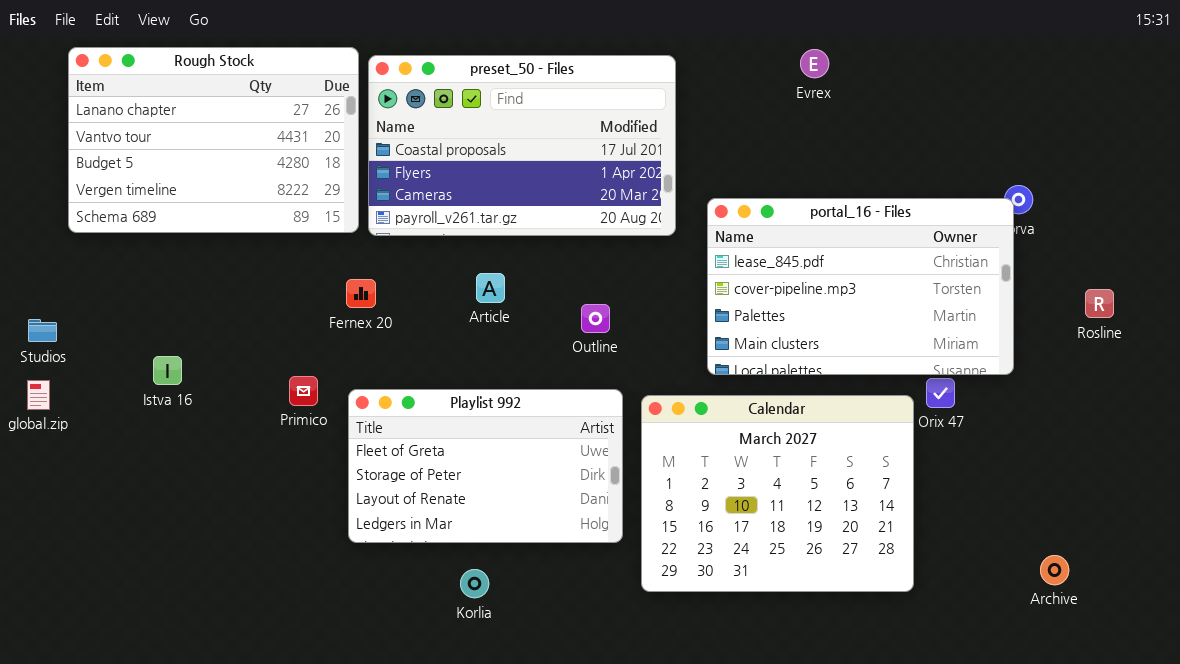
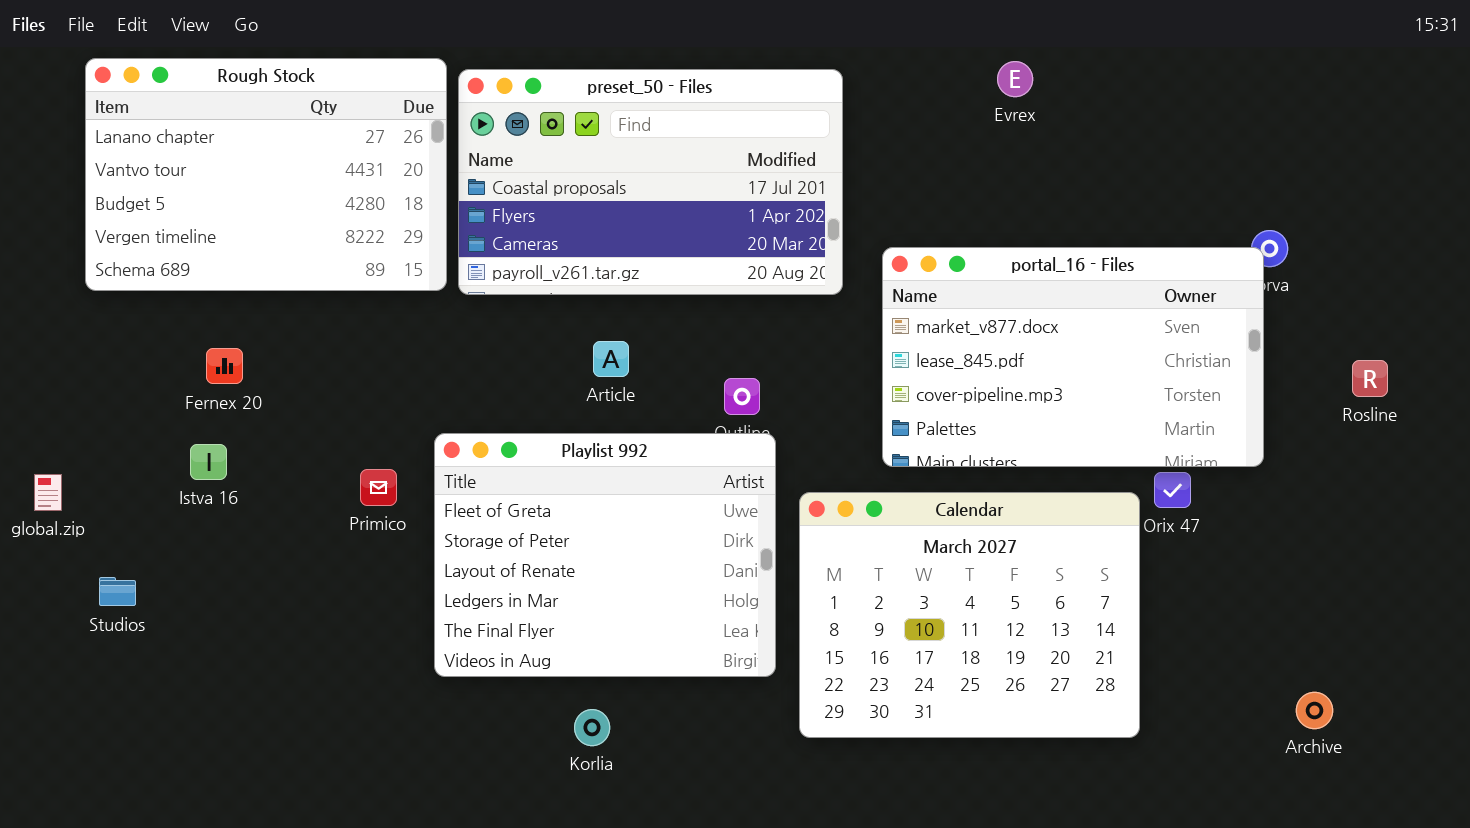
portal_16 - Files: [707,198,1014,375] -> [882,247,1264,467], scrolled up 1 row
Fernex 20: [346,279,376,308] -> [206,348,243,384], moved
Studios: [28,319,57,342] -> [99,577,136,606], moved
Playlist 992: [348,389,623,543] -> [434,433,776,677], resized

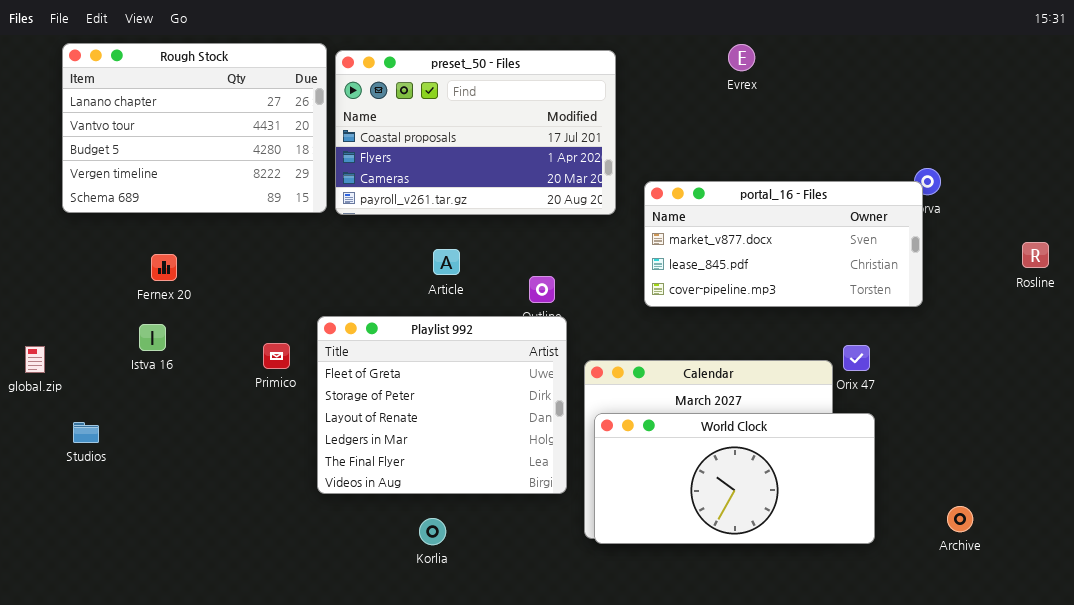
portal_16 - Files: [882,247,1264,467] -> [644,181,923,307], resized
Rosline: [1352,360,1388,397] -> [1022,242,1049,268], moved
World Clock: none -> [594,413,875,544], opened

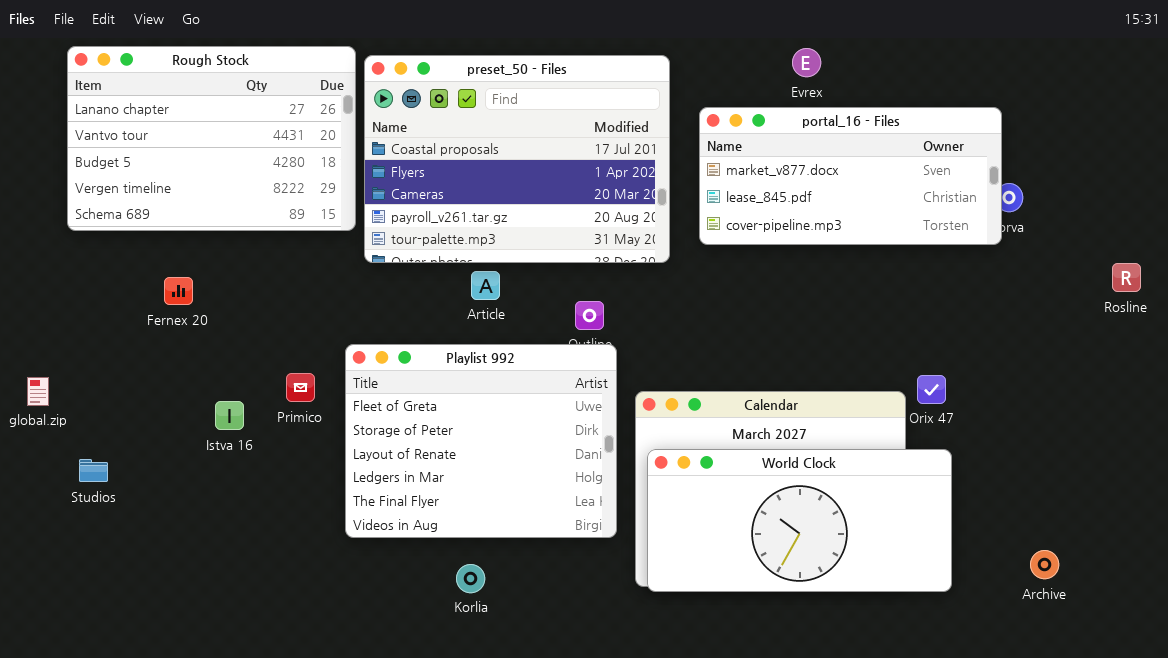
preset_50 - Files: [335,50,616,215] -> [364,55,670,263], resized
portal_16 - Files: [644,181,923,307] -> [699,107,1002,245], moved
Istva 16: [139,324,166,351] -> [215,401,244,430], moved

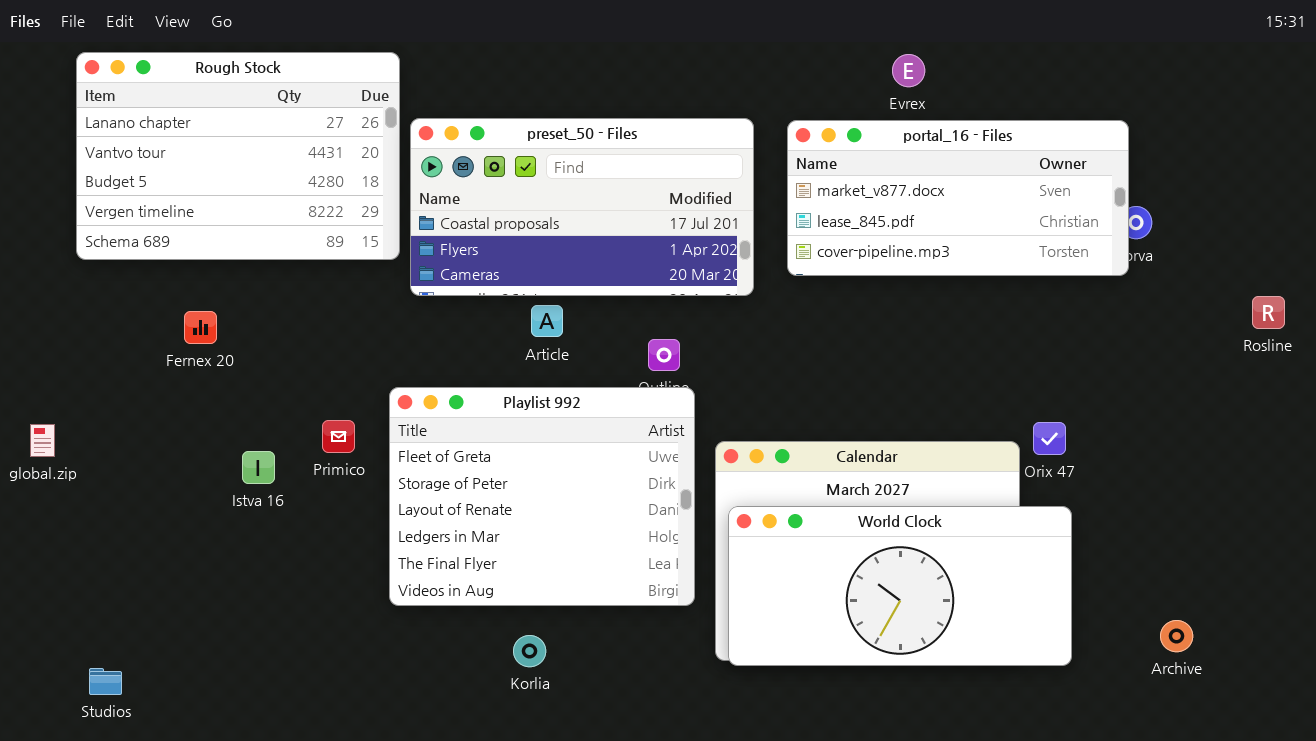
preset_50 - Files: [364,55,670,263] -> [410,118,754,296], resized
Studios: [79,459,108,482] -> [89,668,122,695], moved

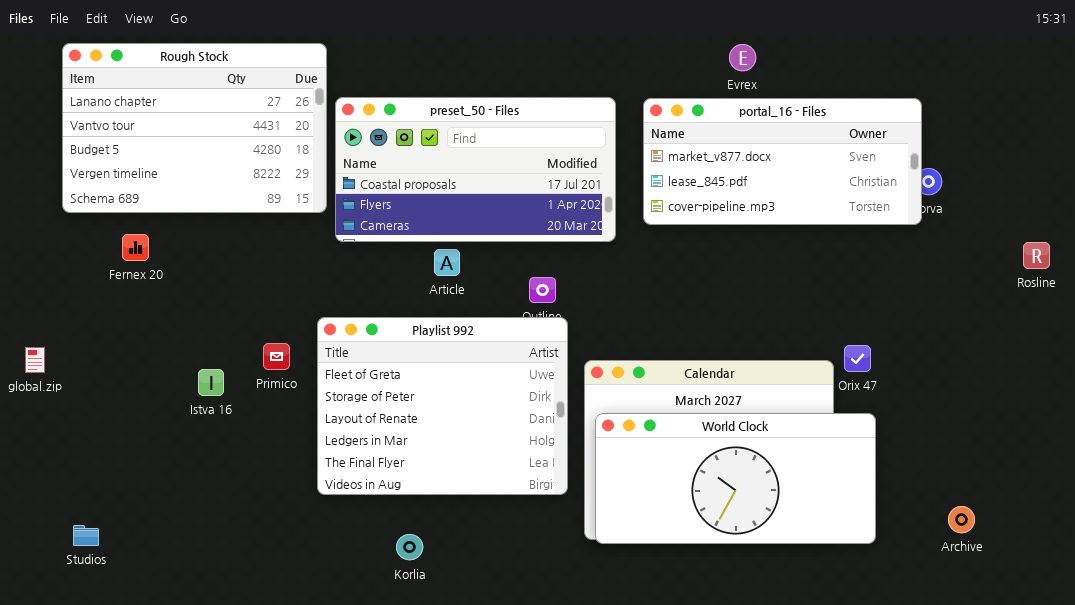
Fernex 20: [184,311,217,344] -> [122,234,149,261], moved
Korlia: [513,635,546,667] -> [396,534,423,560], moved
Studios: [89,668,122,695] -> [73,525,99,546], moved

